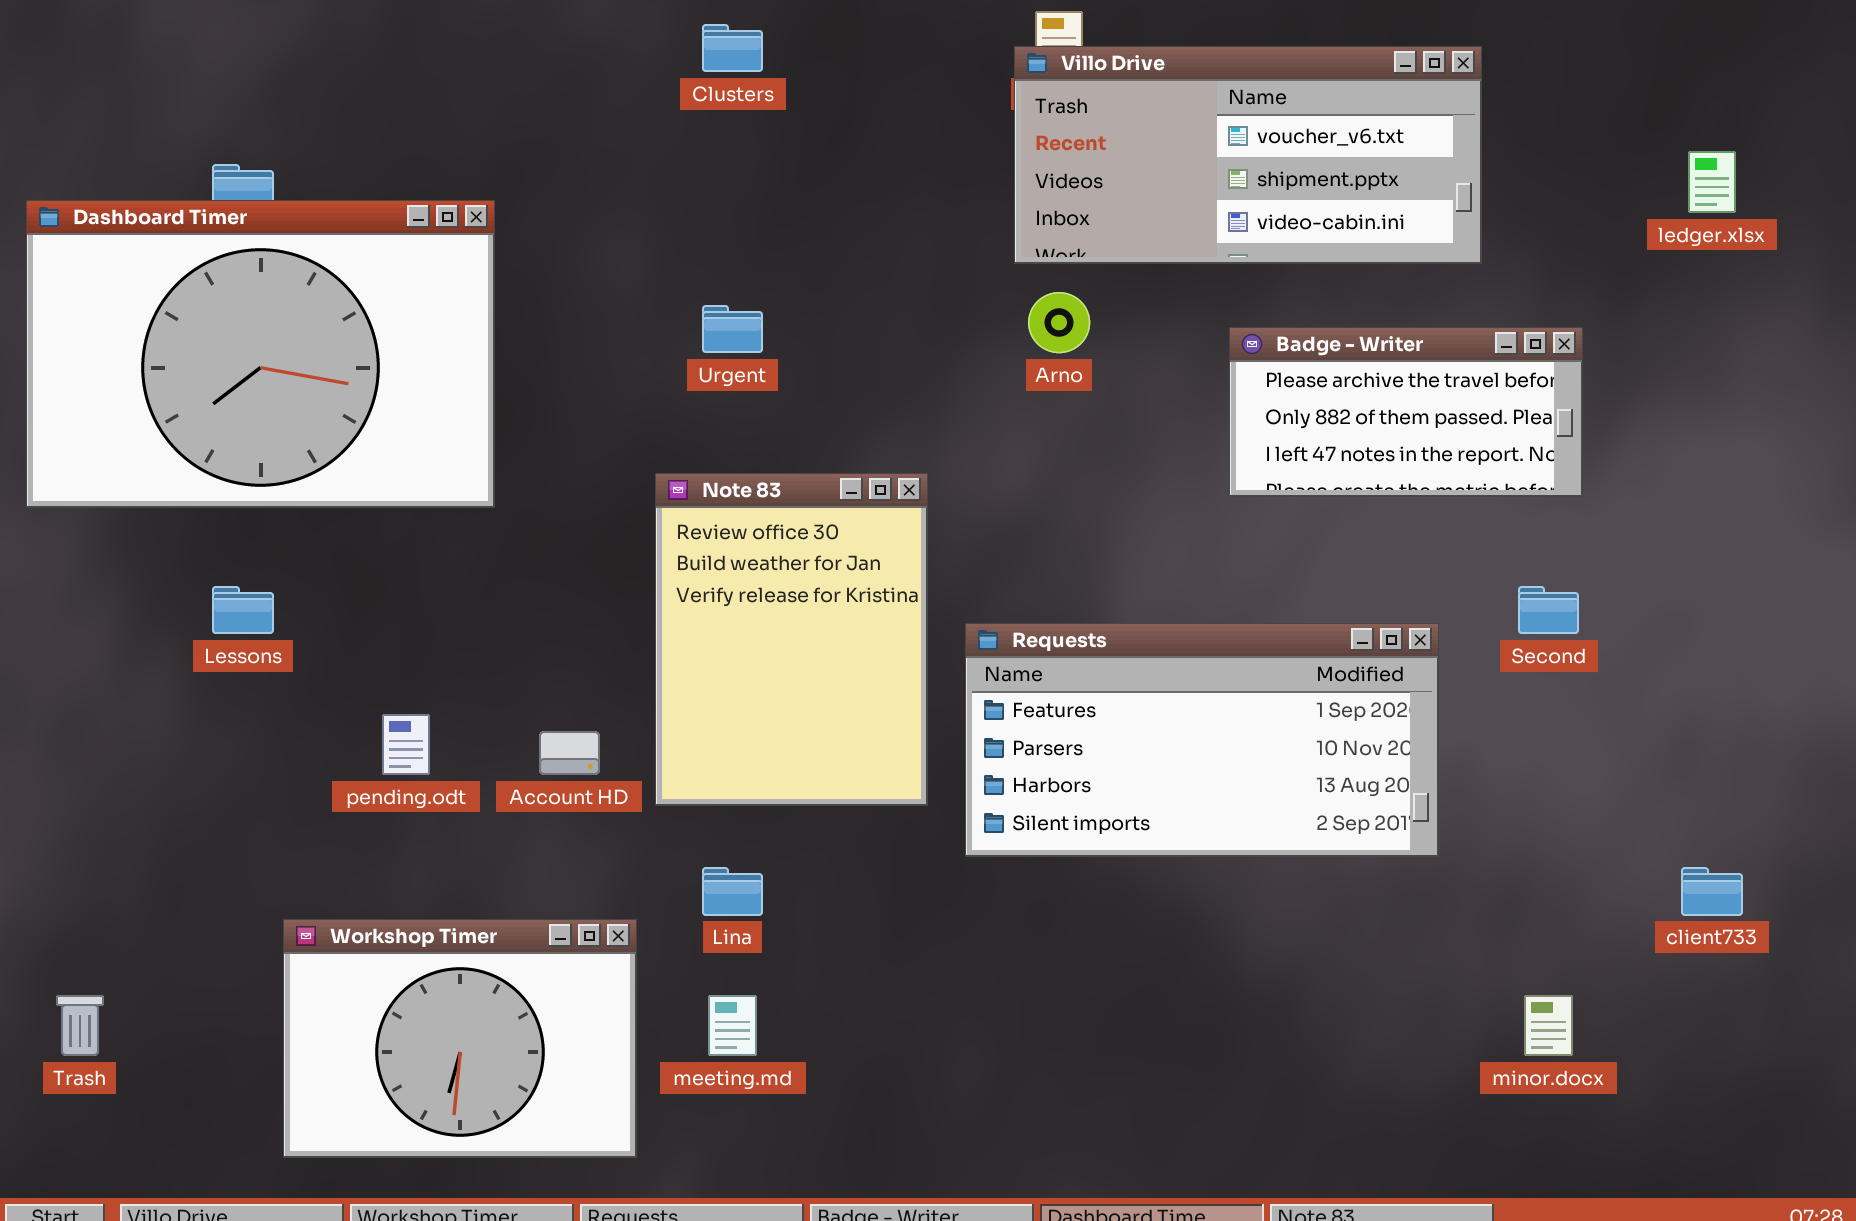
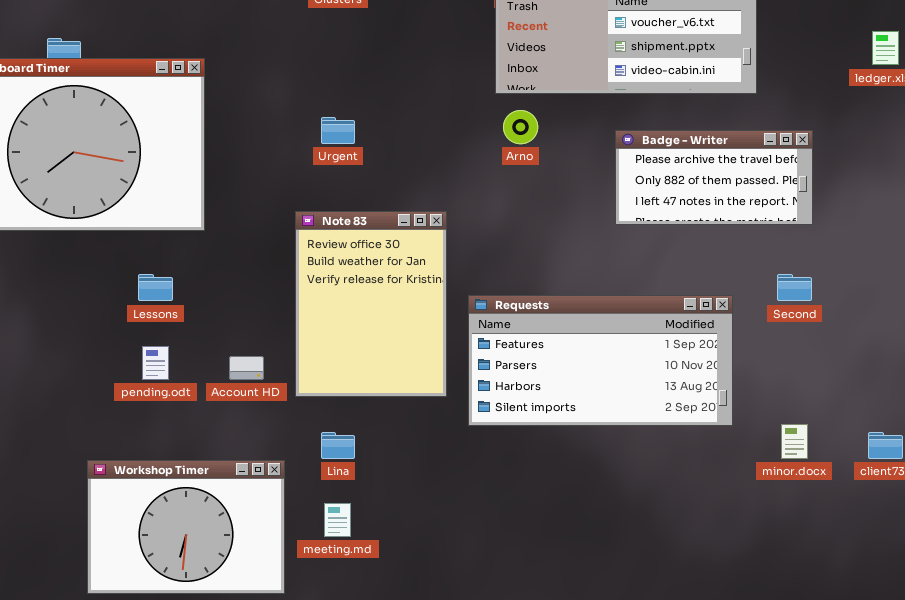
Lessons: [212,586,274,634] -> [138,274,173,301], moved
minor.docx: [1524,995,1573,1056] -> [781,424,808,459], moved

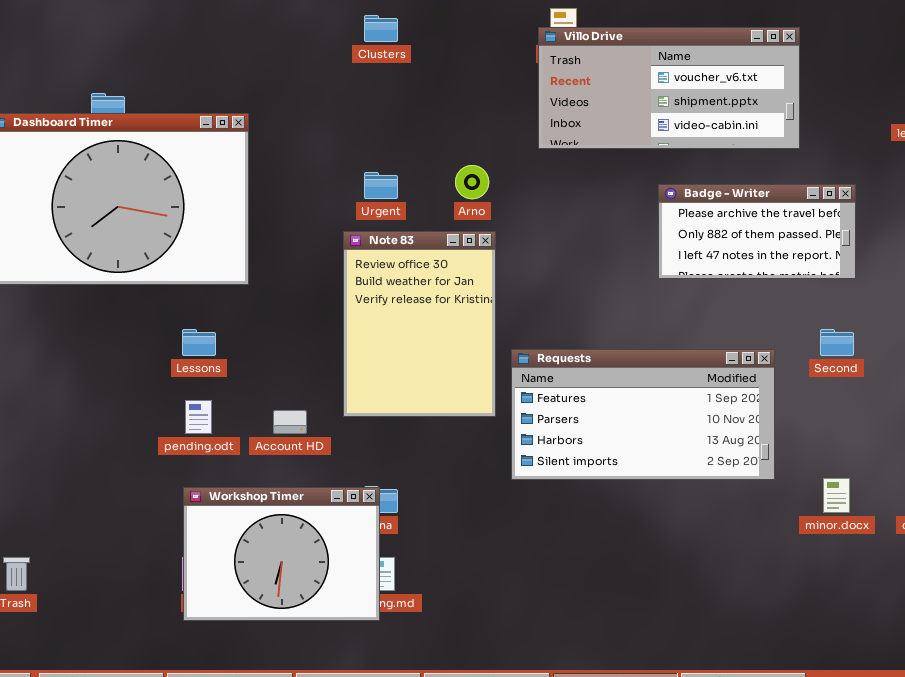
Arno: [503,110,538,144] -> [455,165,489,199], moved
Note 83: [295,211,447,397] -> [343,231,496,417], moved
Workshop Timer: [87,460,285,594] -> [183,487,380,621], moved

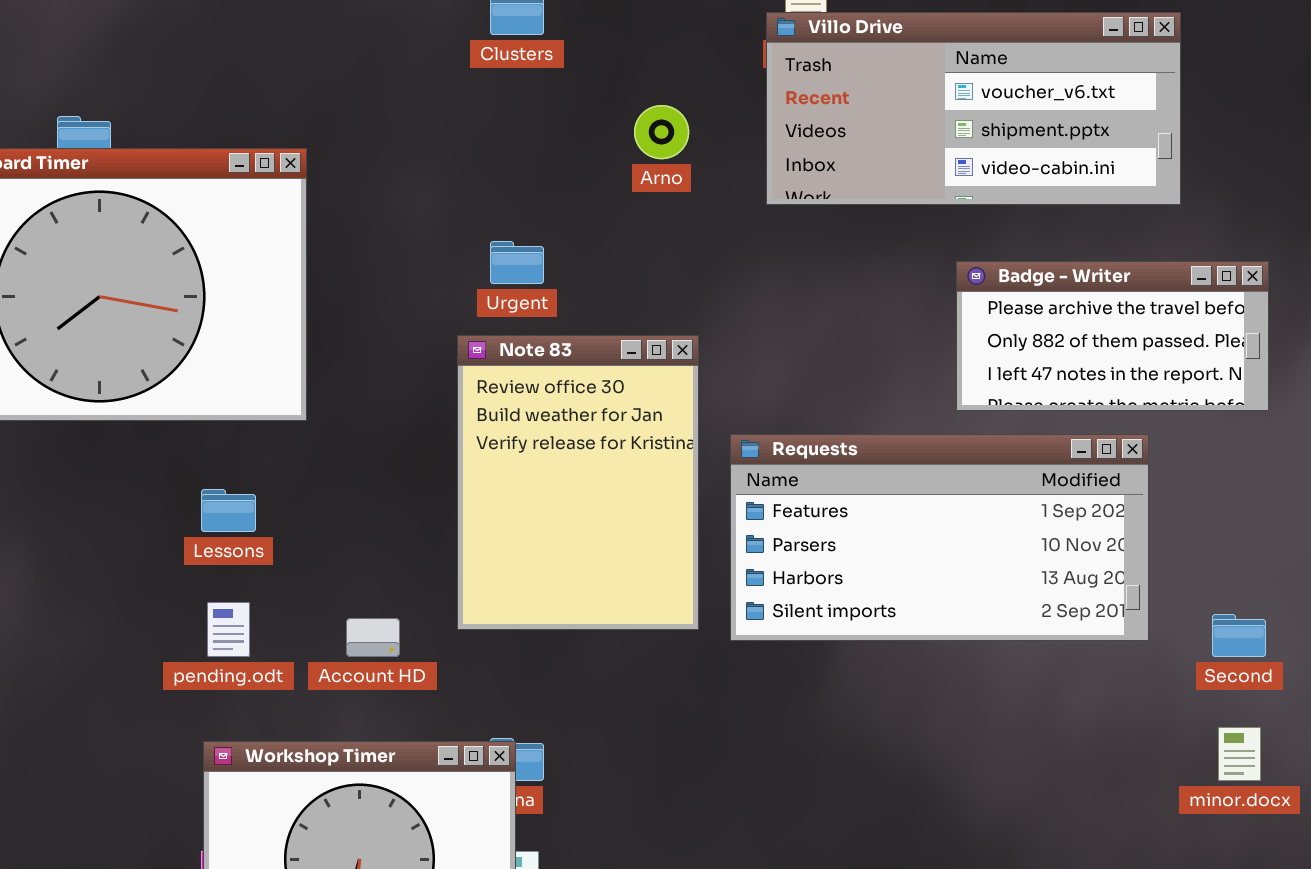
Arno: [455,165,489,199] -> [634,105,689,159], moved
Second: [820,329,854,356] -> [1212,614,1266,657], moved
Requests: [511,349,775,480] -> [730,434,1149,641], moved

